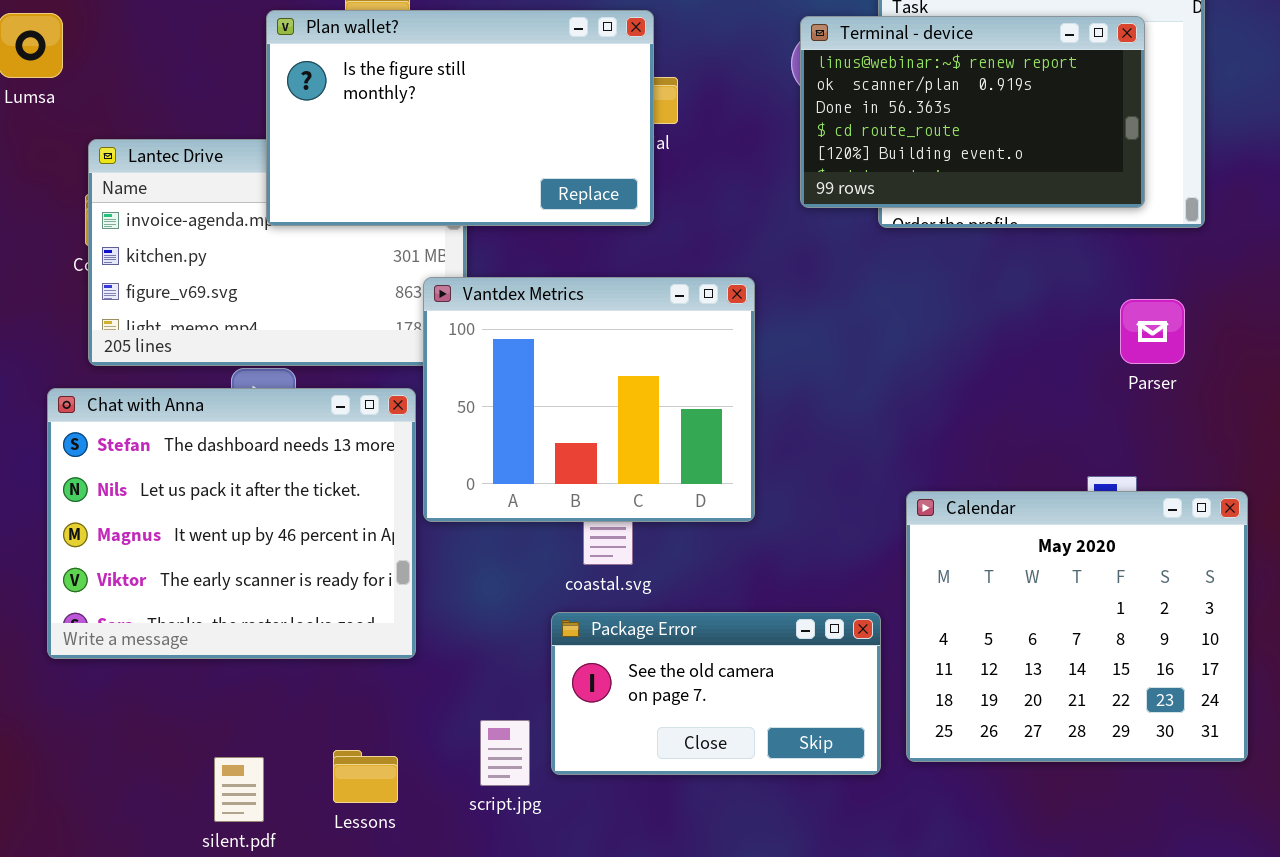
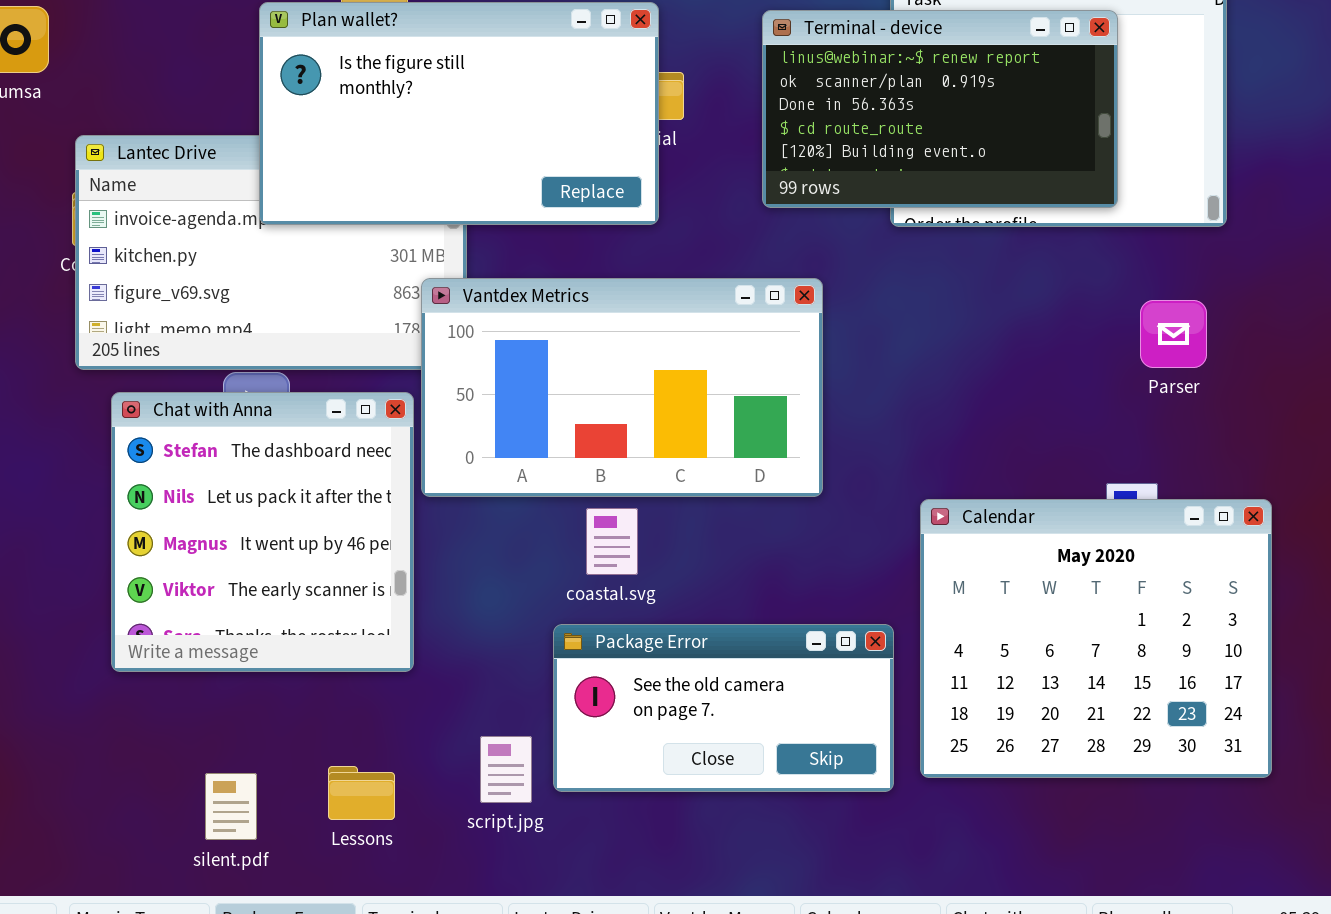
Terminal - device: [800,16,1145,208] -> [762,10,1118,208], moved
Vantdex Metrics: [423,277,755,522] -> [421,278,823,497], resized
Chat with Anna: [47,388,416,659] -> [111,392,414,672], resized

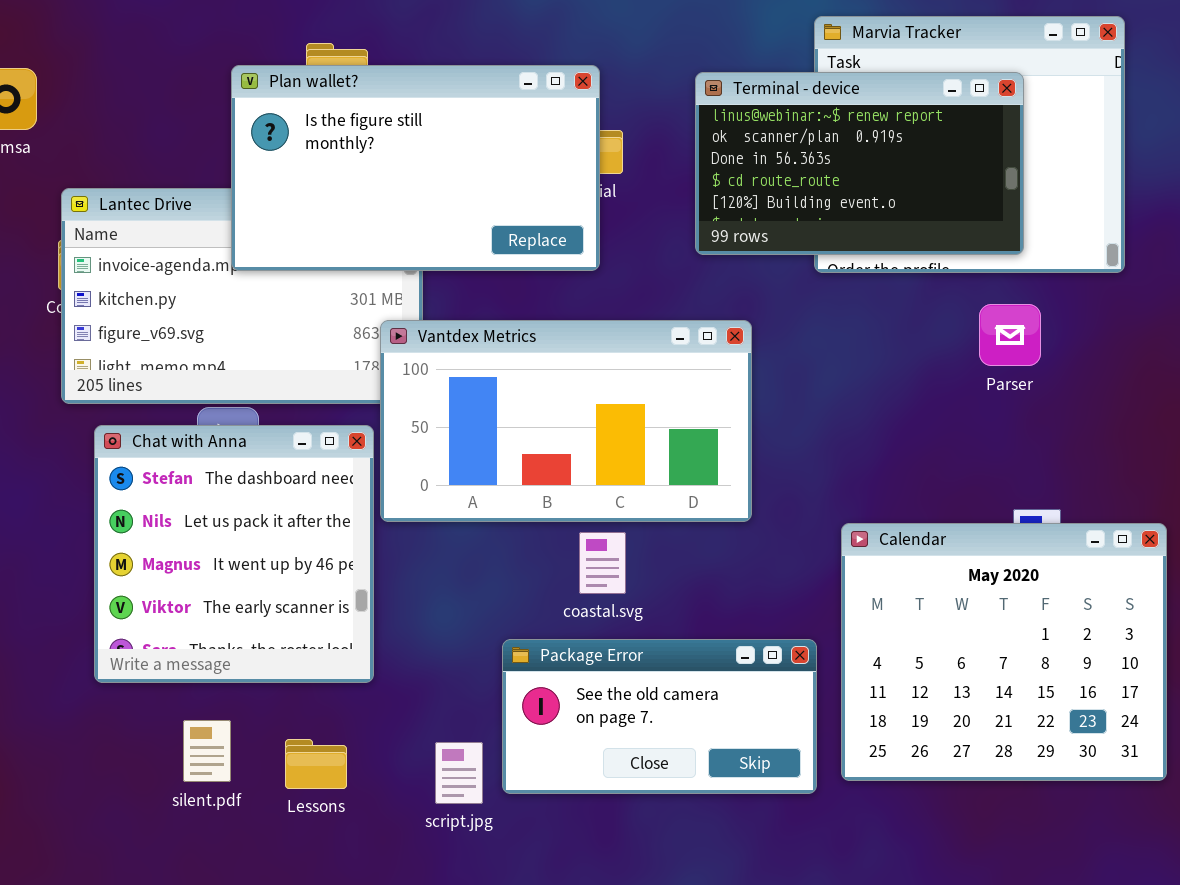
Parser: [1140,300,1207,368] -> [979,304,1041,366], moved
coastal.svg: [586,508,638,575] -> [579,532,626,594], moved
Lessons: [328,766,395,820] -> [285,739,347,789], moved
silent.pdf: [205,773,257,840] -> [183,720,231,782], moved

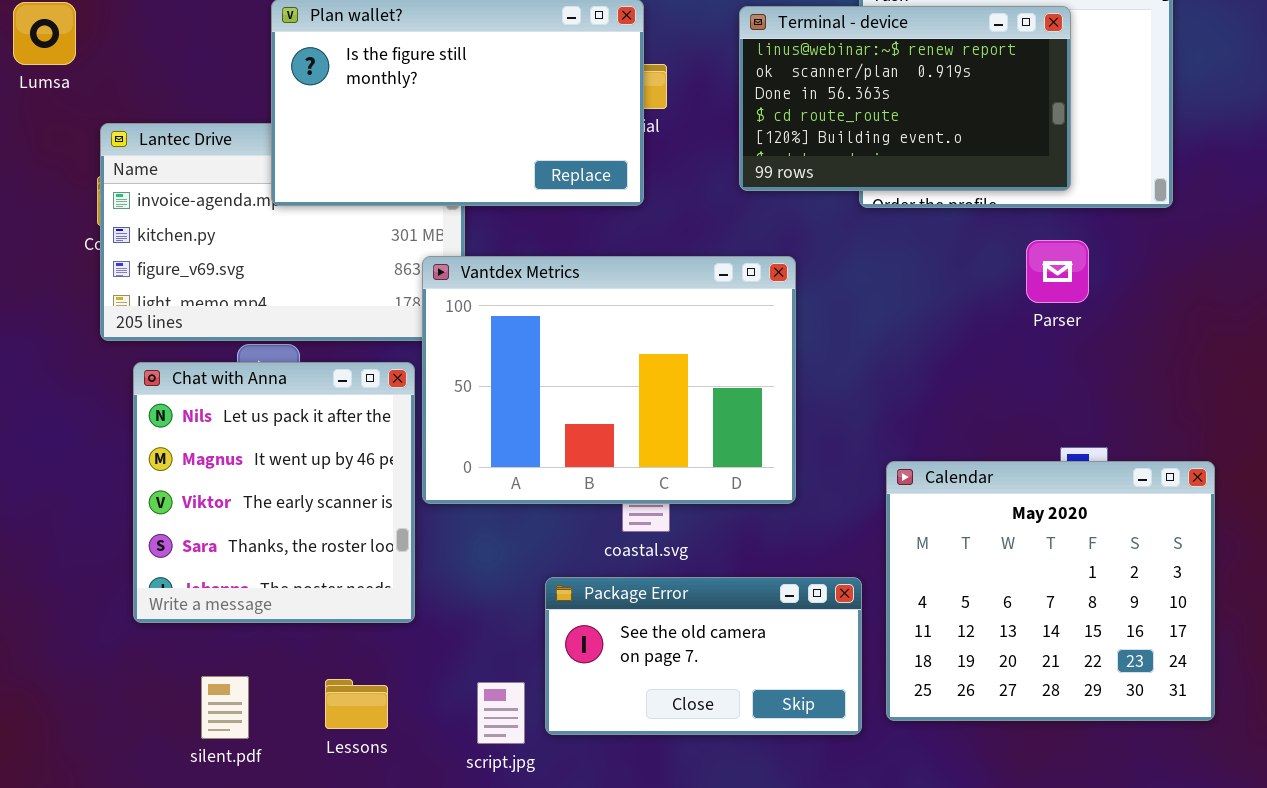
Vantdex Metrics: [380,320,752,522] -> [422,256,796,504], resized
Chat with Anna: [94,425,374,683] -> [133,362,415,623], scrolled down 1 row
silent.pdf: [183,720,231,782] -> [201,676,249,739], moved

